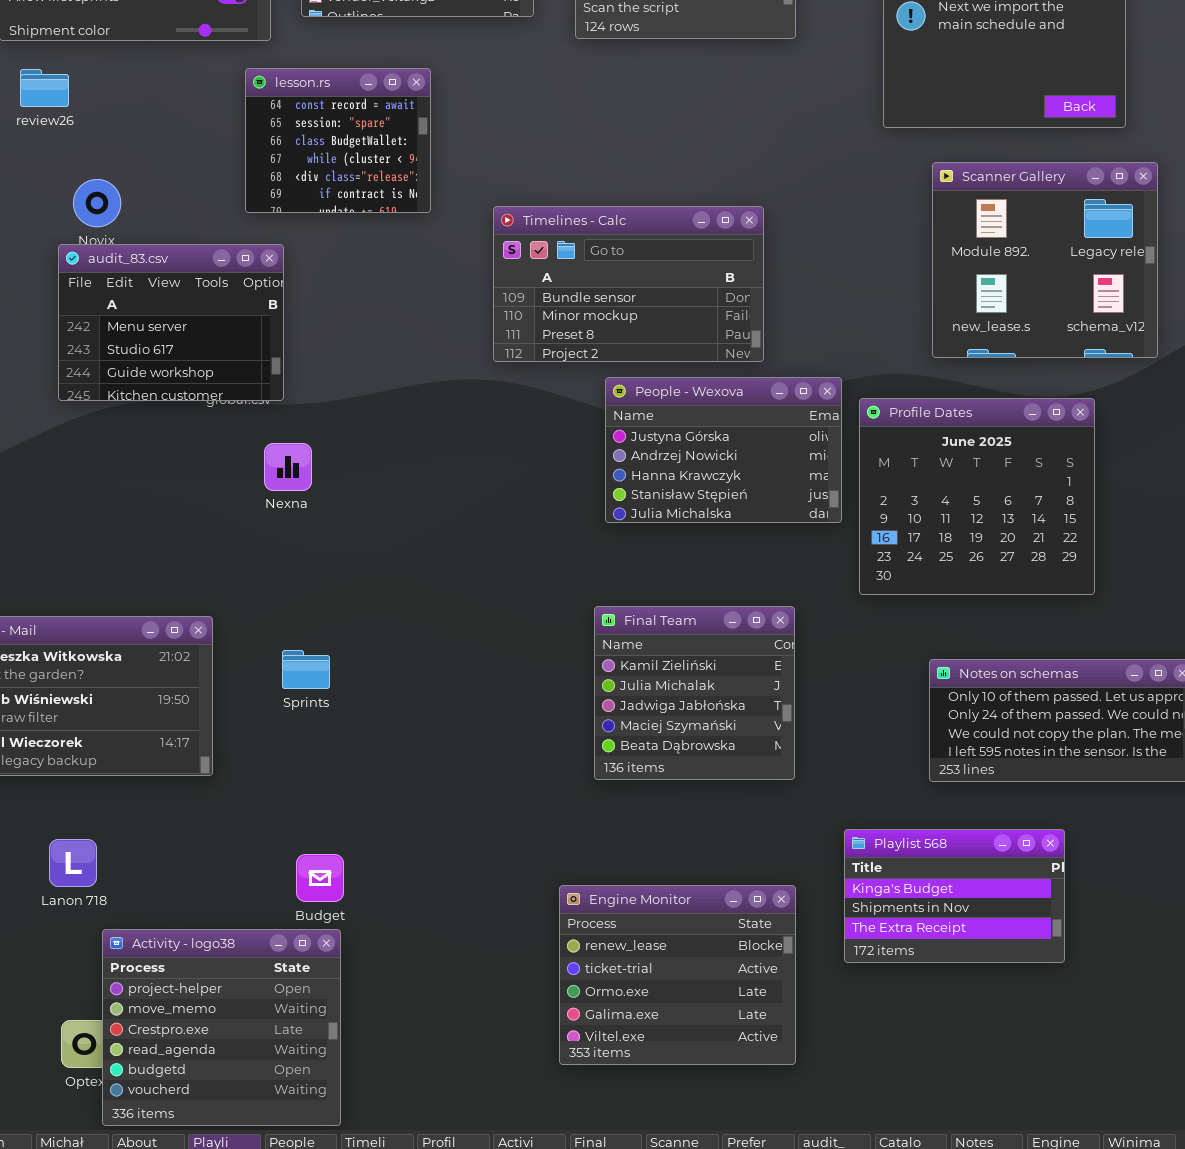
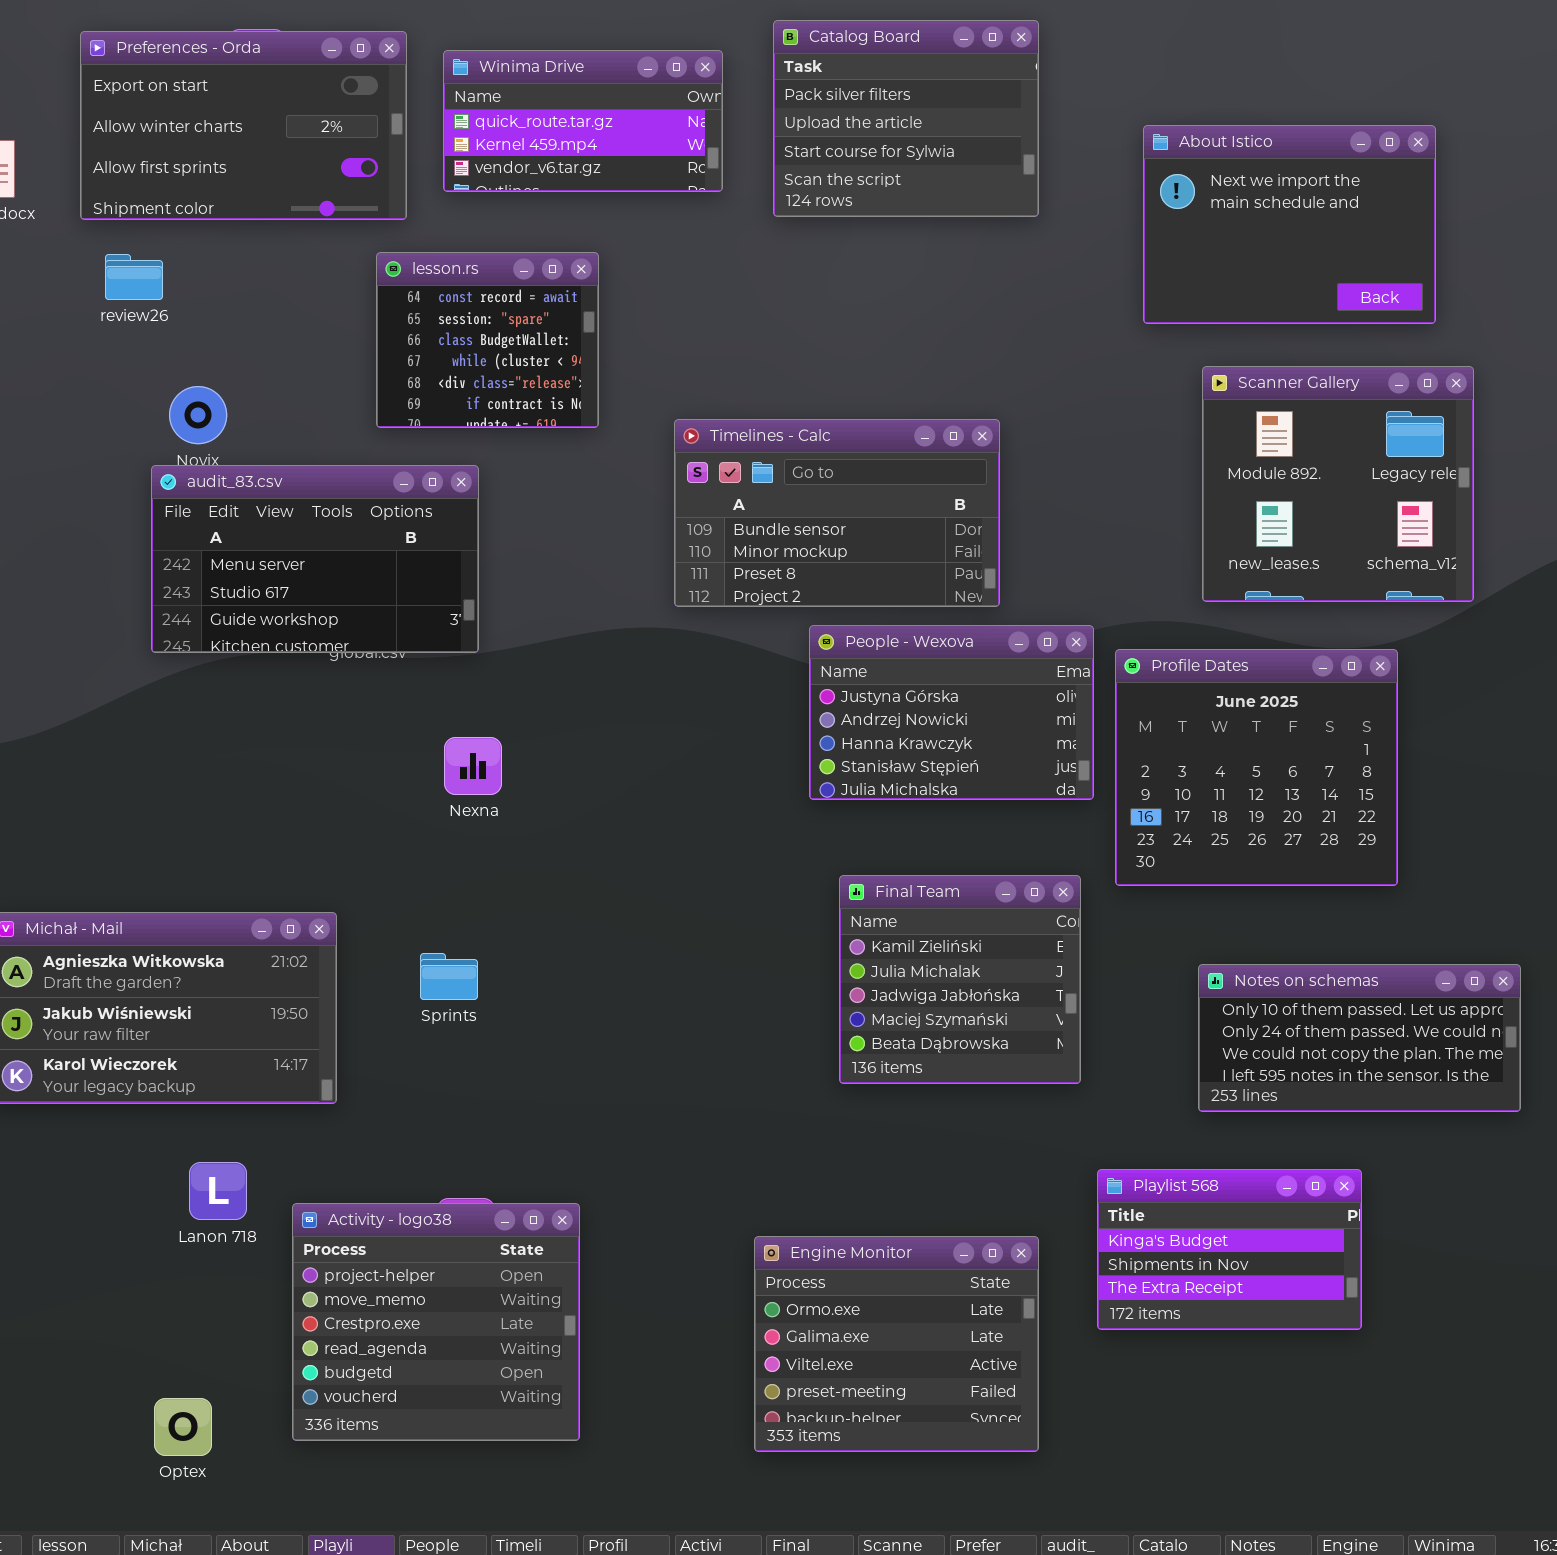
audit_83.csv: [58,244,284,401] -> [151,465,479,653], resized
Nexna: [264,443,312,491] -> [444,737,502,795], moved
Final Team: [594,606,795,780] -> [839,875,1081,1084], moved
Lanon 718: [49,839,97,887] -> [189,1162,247,1220], moved
Engine Monitor: [559,885,796,1065] -> [754,1236,1039,1452], scrolled down 2 rows
Activity - logo38: [102,929,341,1126] -> [292,1203,580,1441], moved

